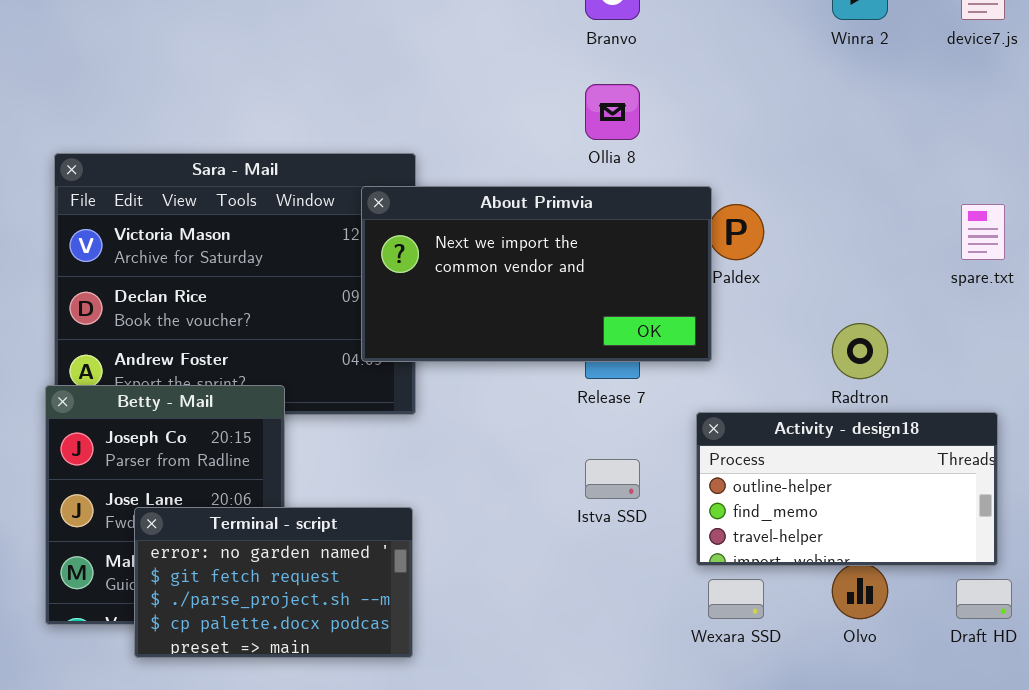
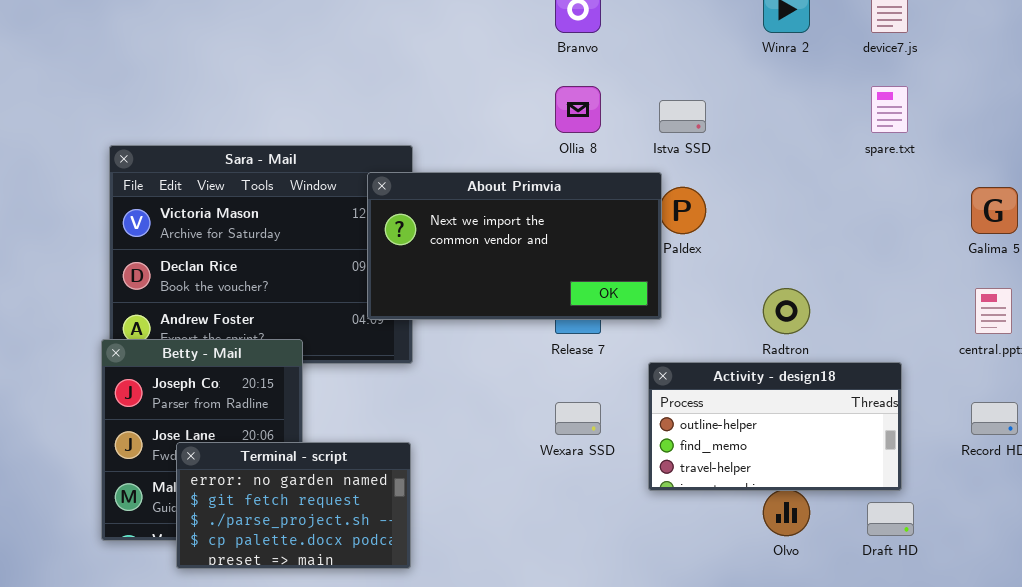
spare.txt: [961,204,1005,260] -> [871,86,908,133], moved
Istva SSD: [585,459,640,499] -> [659,100,706,133], moved
Wexara SSD: [708,579,764,619] -> [555,402,601,435], moved

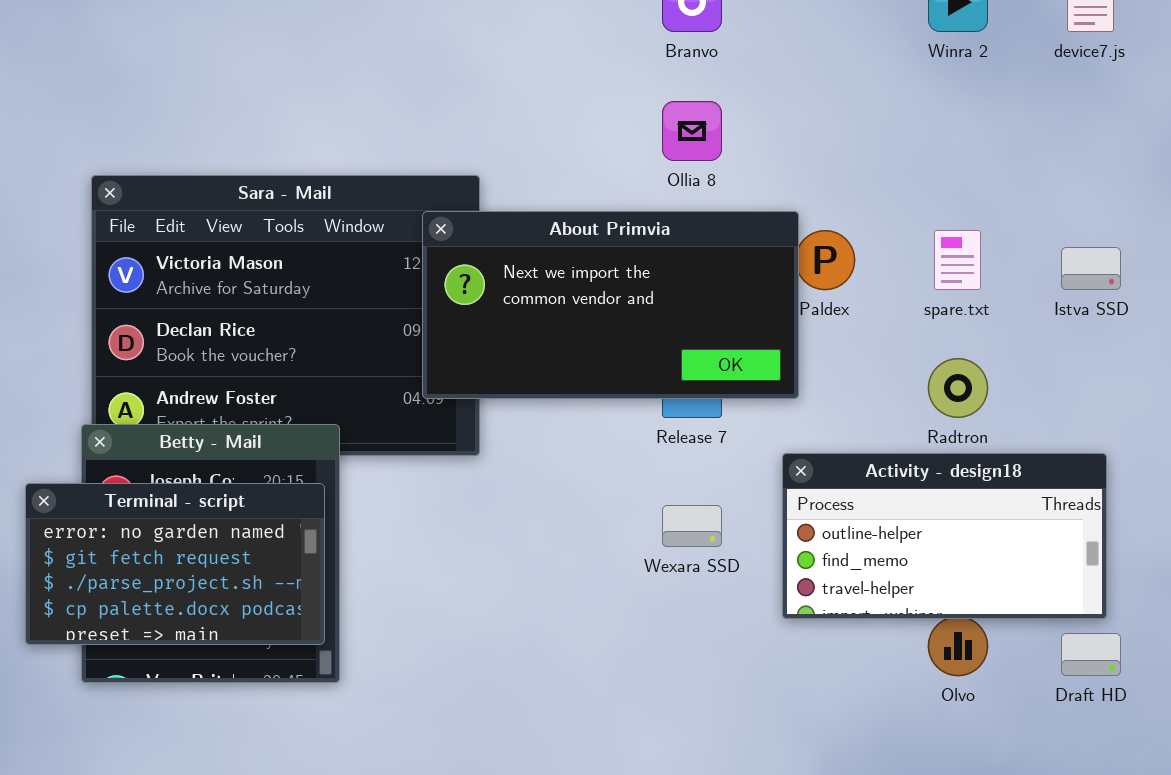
spare.txt: [871,86,908,133] -> [934,230,981,290], moved
Istva SSD: [659,100,706,133] -> [1061,247,1121,290], moved
Terminal - script: [176,442,411,569] -> [25,483,325,645], moved

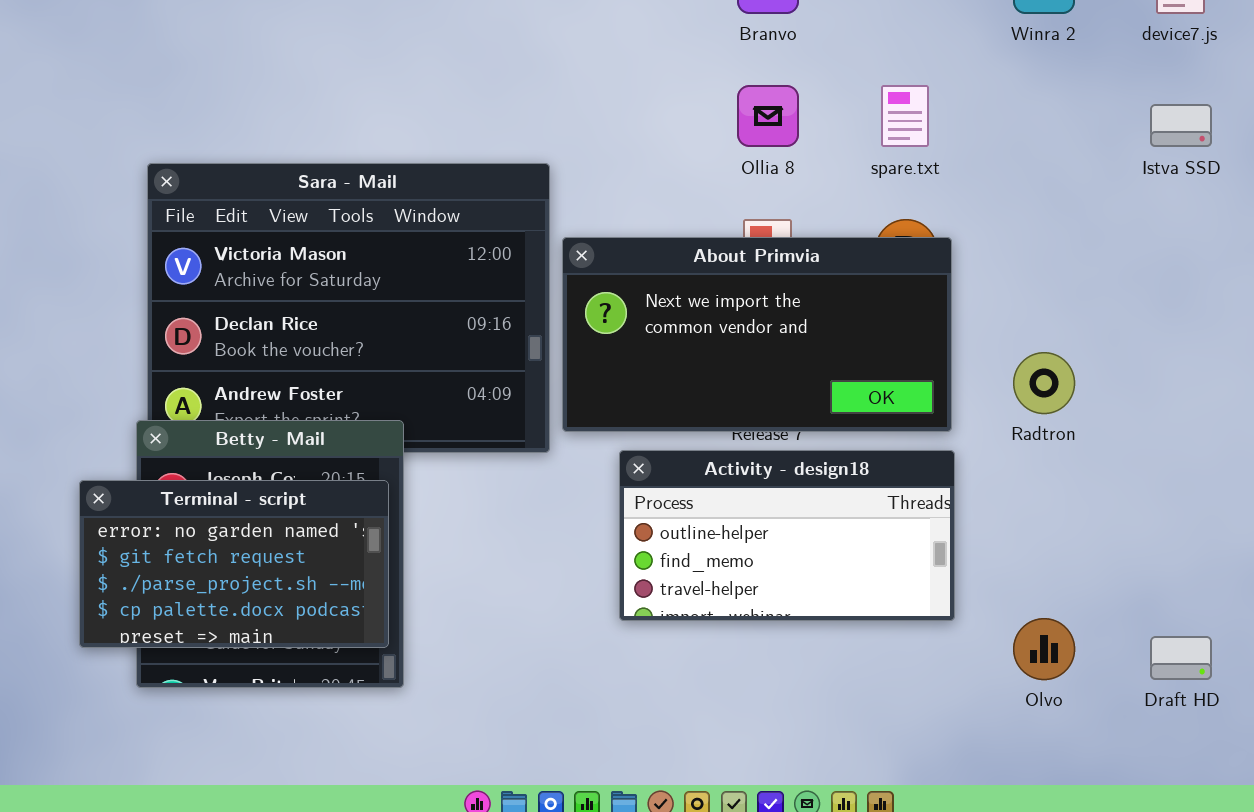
About Primvia: [422,211,799,399] -> [562,237,952,432], moved
spare.txt: [934,230,981,290] -> [881,85,929,147], moved
Istva SSD: [1061,247,1121,290] -> [1150,104,1212,147], moved
Activity - design18: [782,453,1107,619] -> [619,450,955,621], moved

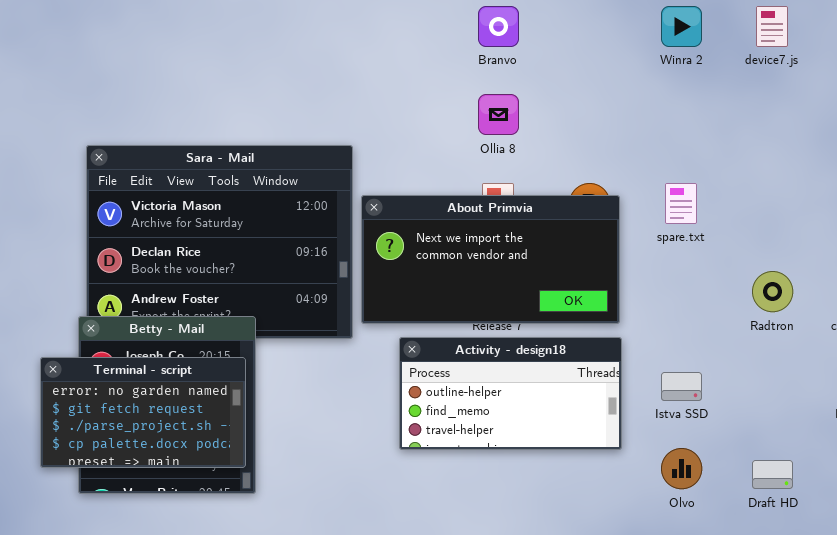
spare.txt: [881,85,929,147] -> [665,183,697,224], moved
Istva SSD: [1150,104,1212,147] -> [661,372,702,401], moved
Radtron: [1013,352,1075,414] -> [752,271,793,312], moved

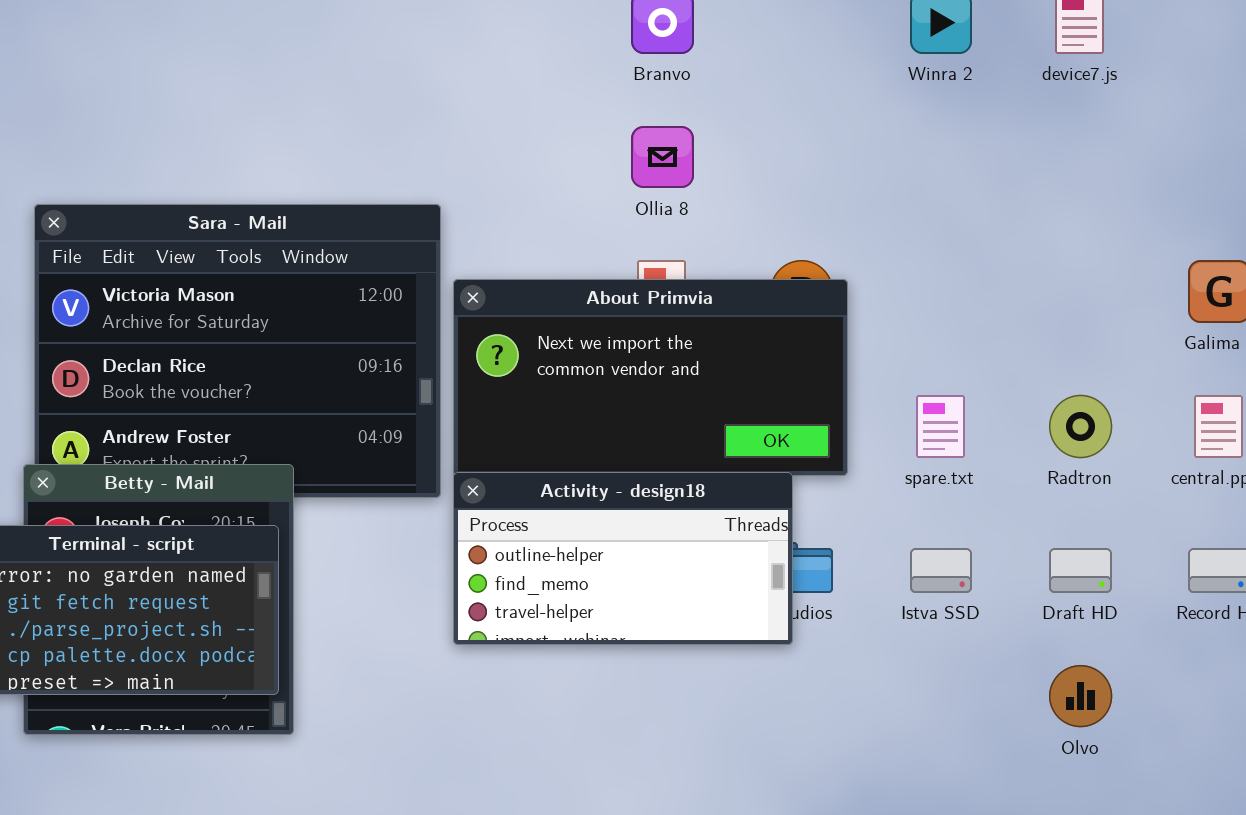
spare.txt: [665,183,697,224] -> [916,395,965,458], moved
Activity - design18: [399,337,622,450] -> [453,472,793,645], moved
Olvo: [661,448,702,489] -> [1049,665,1112,727], moved
Draft HD: [752,460,793,489] -> [1049,548,1112,593], moved

